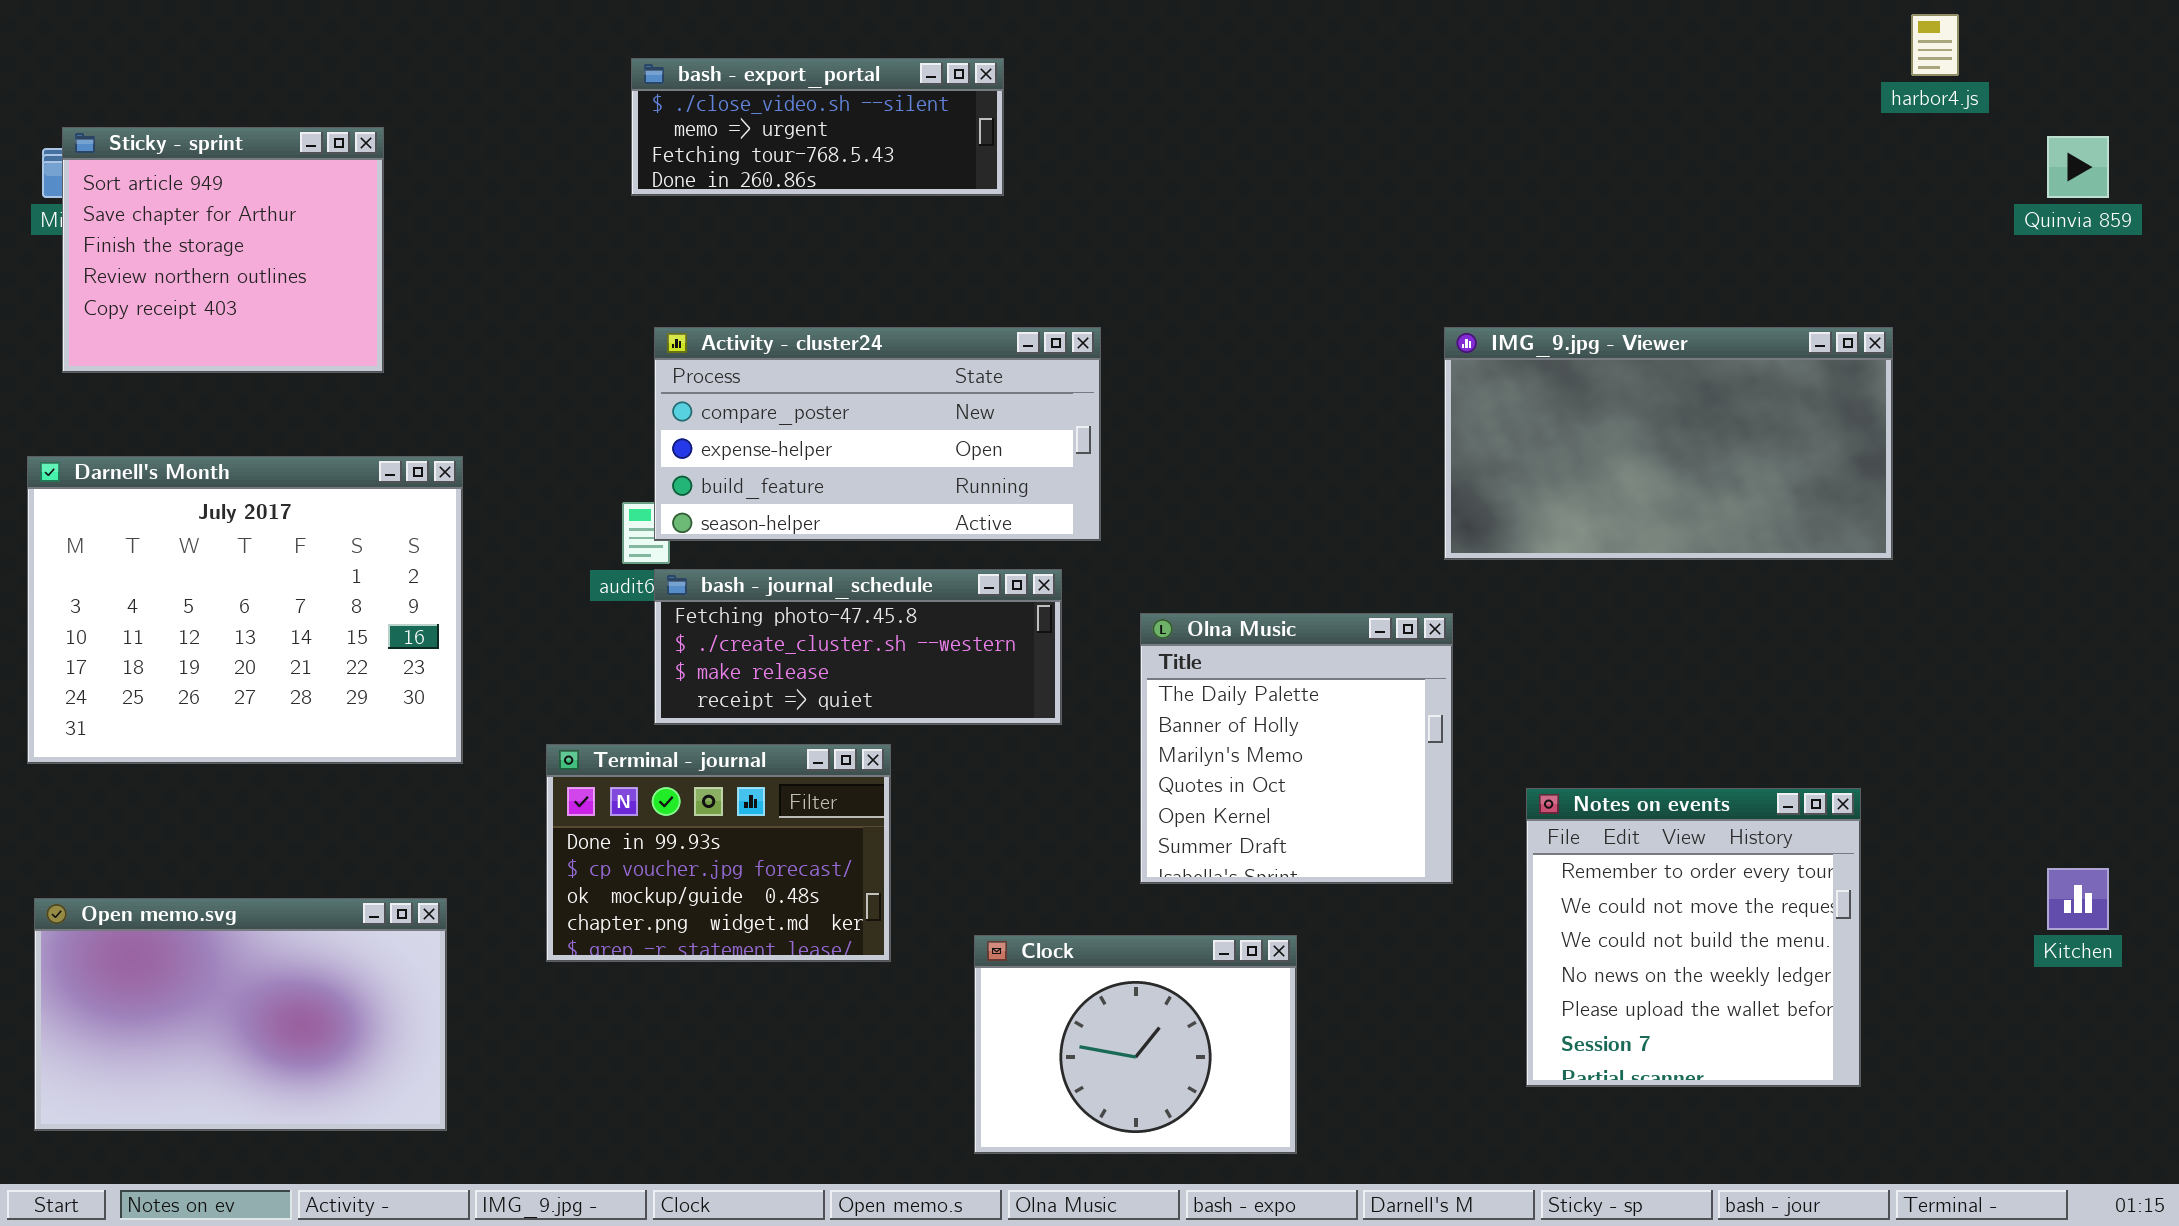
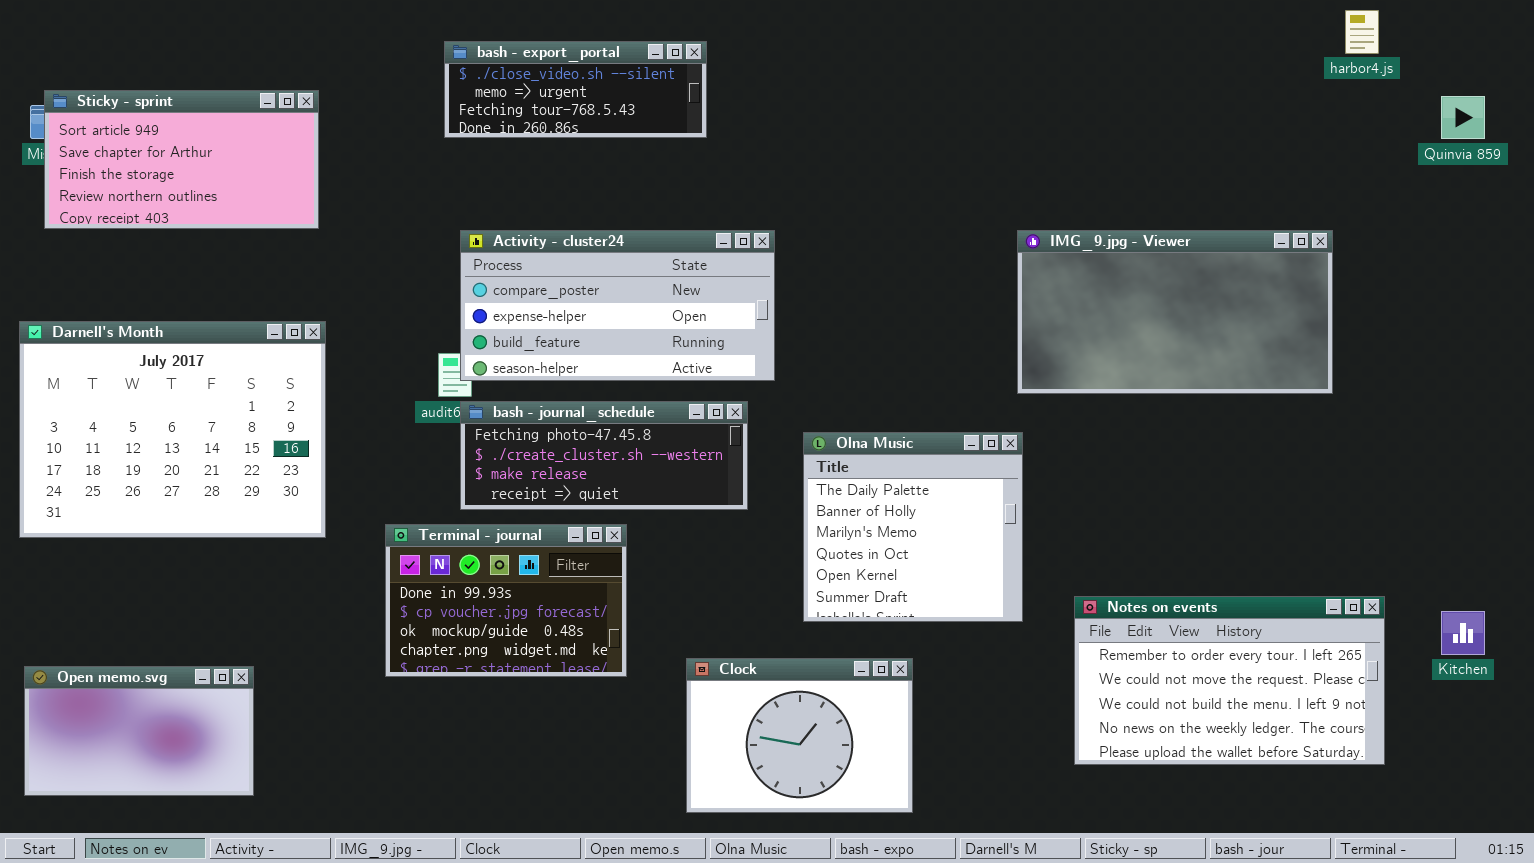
Sticky - sprint: [62,127,384,373] -> [44,90,319,229], resized
Notes on events: [1526,788,1861,1087] -> [1074,596,1385,765], resized
Open memo.svg: [34,898,447,1131] -> [24,666,254,796], resized

